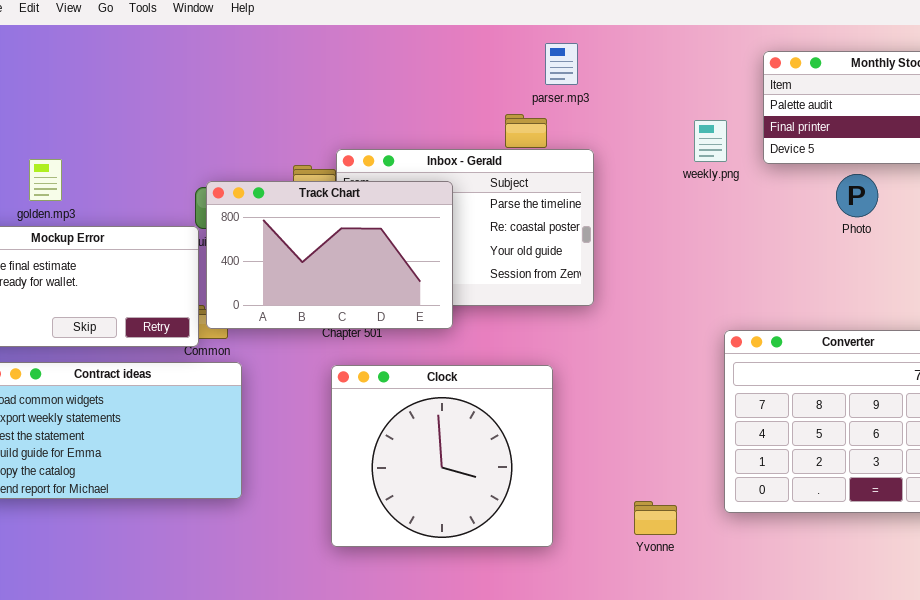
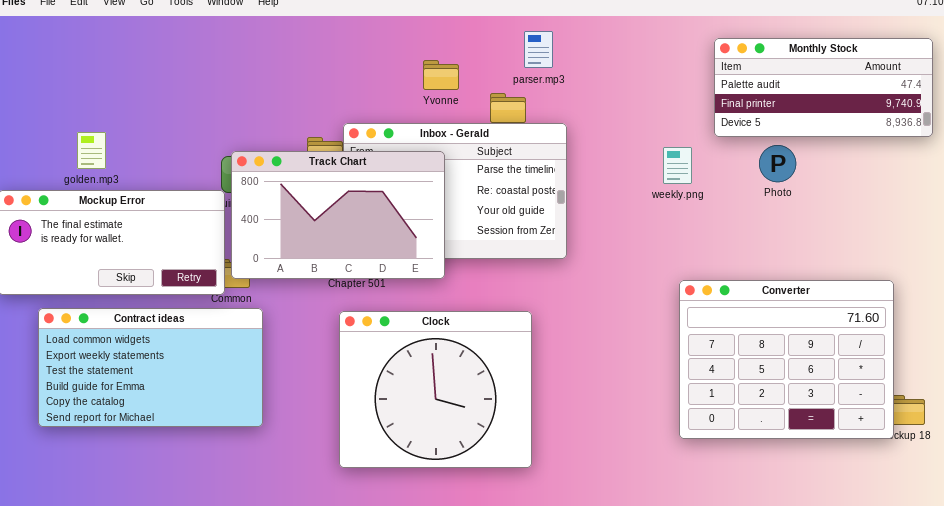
weekly.png: [694,120,727,162] -> [663,147,692,184], moved
Photo: [836,174,878,217] -> [759,145,796,182], moved
Yvonne: [634,501,677,535] -> [423,60,459,90], moved

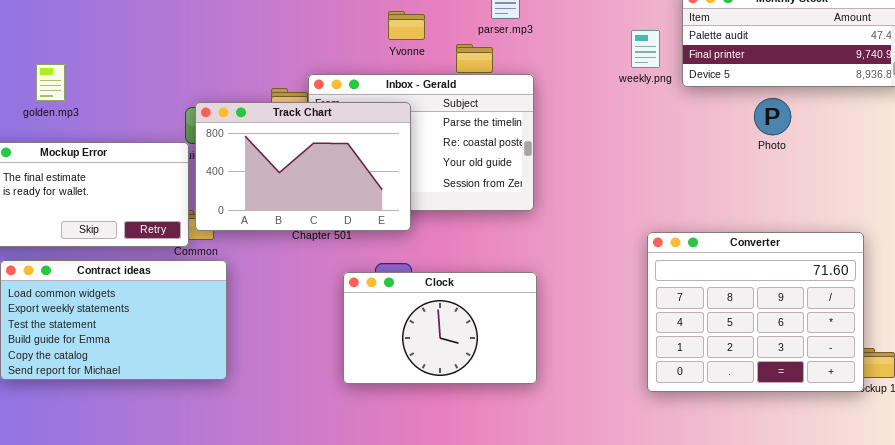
golden.mp3: [77,132,106,169] -> [36,64,65,101], moved
Photo: [759,145,796,182] -> [754,98,791,135], moved
weekly.png: [663,147,692,184] -> [631,30,660,68], moved
Clock: [339,311,532,468] -> [343,272,537,384], moved, resized

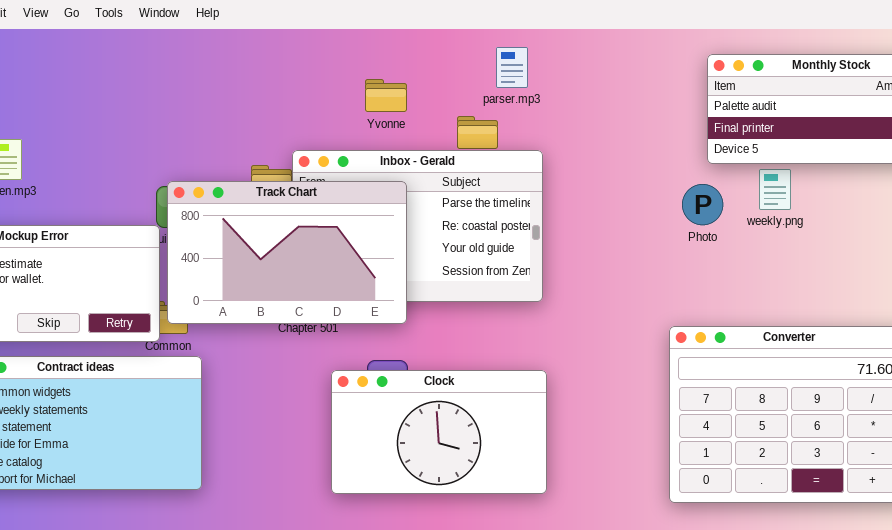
Yvonne: [388,11,425,40] -> [365,79,407,112], moved
weekly.png: [631,30,660,68] -> [759,169,791,210], moved
Photo: [754,98,791,135] -> [682,184,723,225], moved

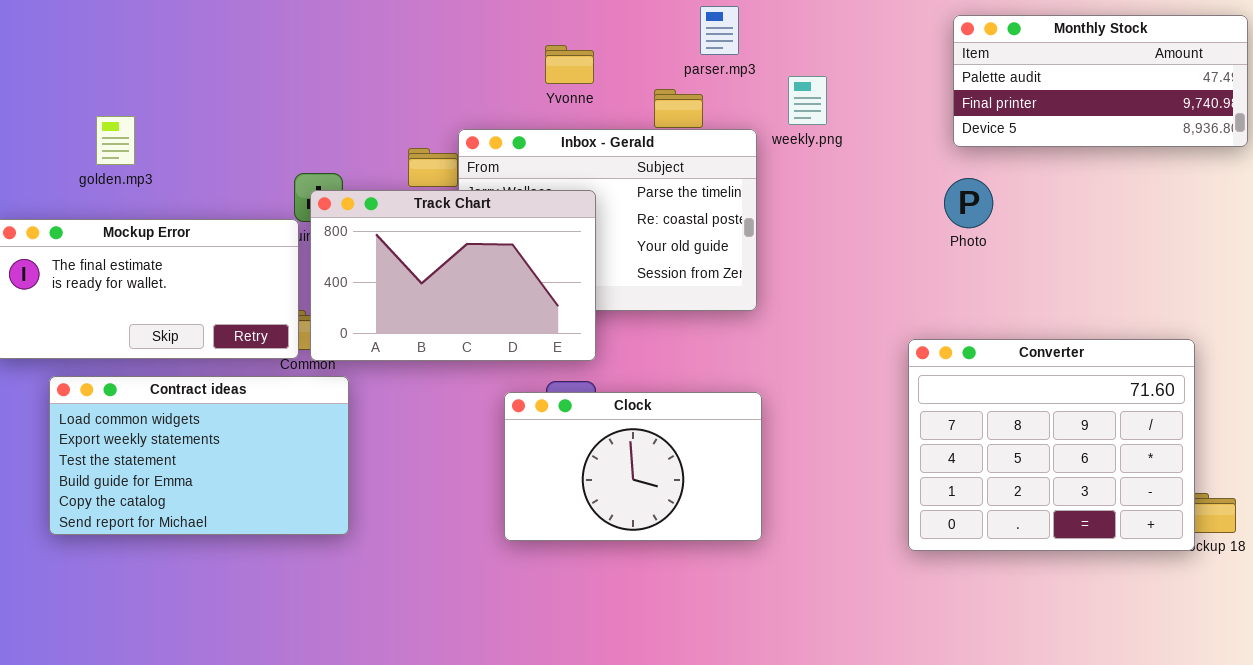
weekly.png: [759,169,791,210] -> [788,76,827,125], moved
Track Chart: [167,181,407,324] -> [310,190,596,361], moved
Photo: [682,184,723,225] -> [944,178,993,228], moved

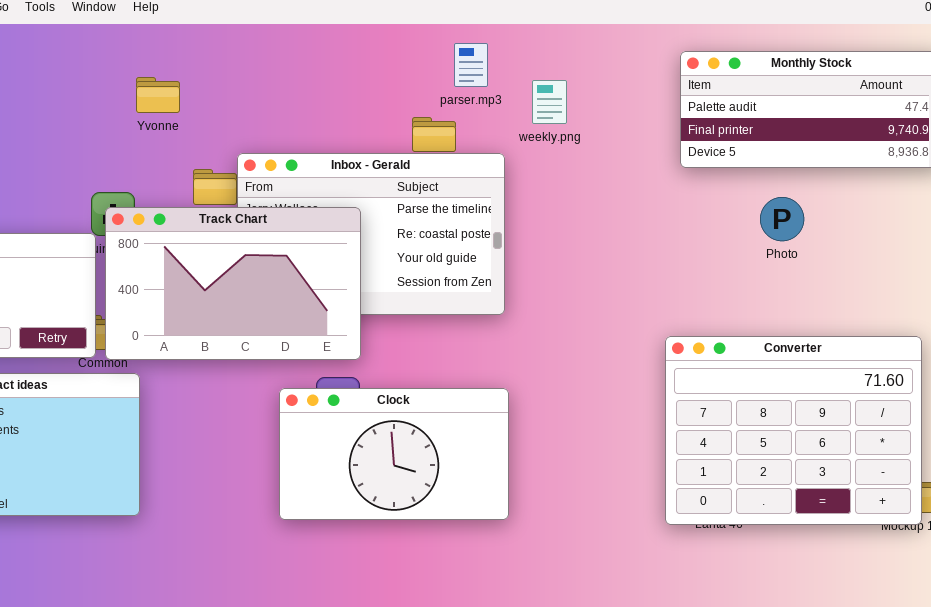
Yvonne: [545,45,594,84] -> [136,77,180,113], moved
weekly.png: [788,76,827,125] -> [532,80,567,124], moved
Photo: [944,178,993,228] -> [760,197,804,241], moved
Converter: [908,339,1195,551] -> [665,336,922,525], moved

